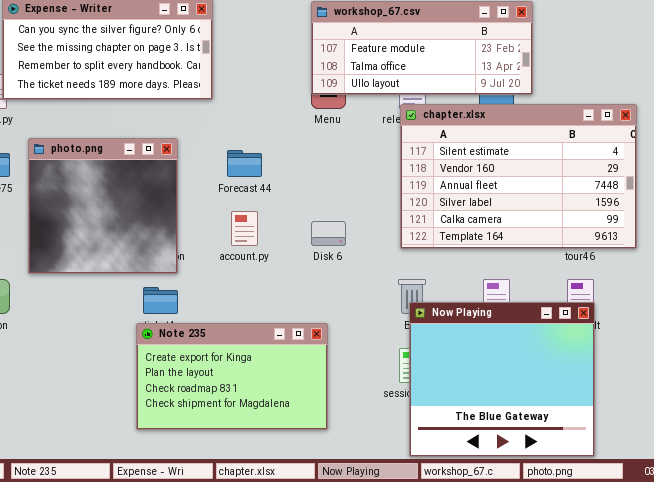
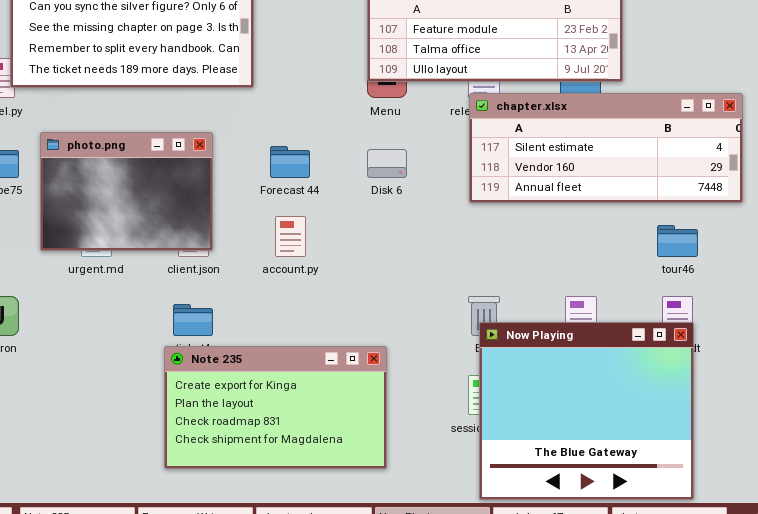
chapter.xlsx: [400,104,637,249] -> [469,93,743,203], resized
photo.png: [28,138,178,274] -> [40,132,213,251], resized
Disk 6: [311,221,346,246] -> [367,149,407,178], moved

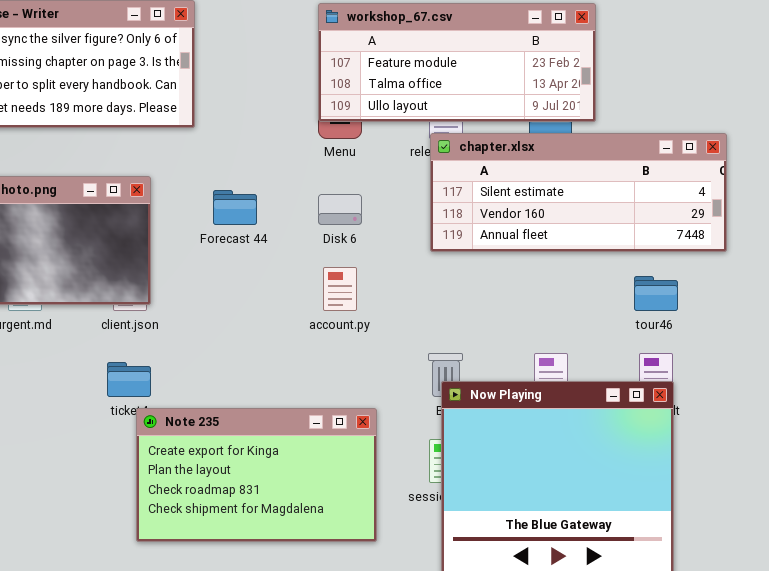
account.py: [275,216,306,257] -> [323,267,357,311], moved
Note 235: [164,346,387,469] -> [136,408,377,542], moved

